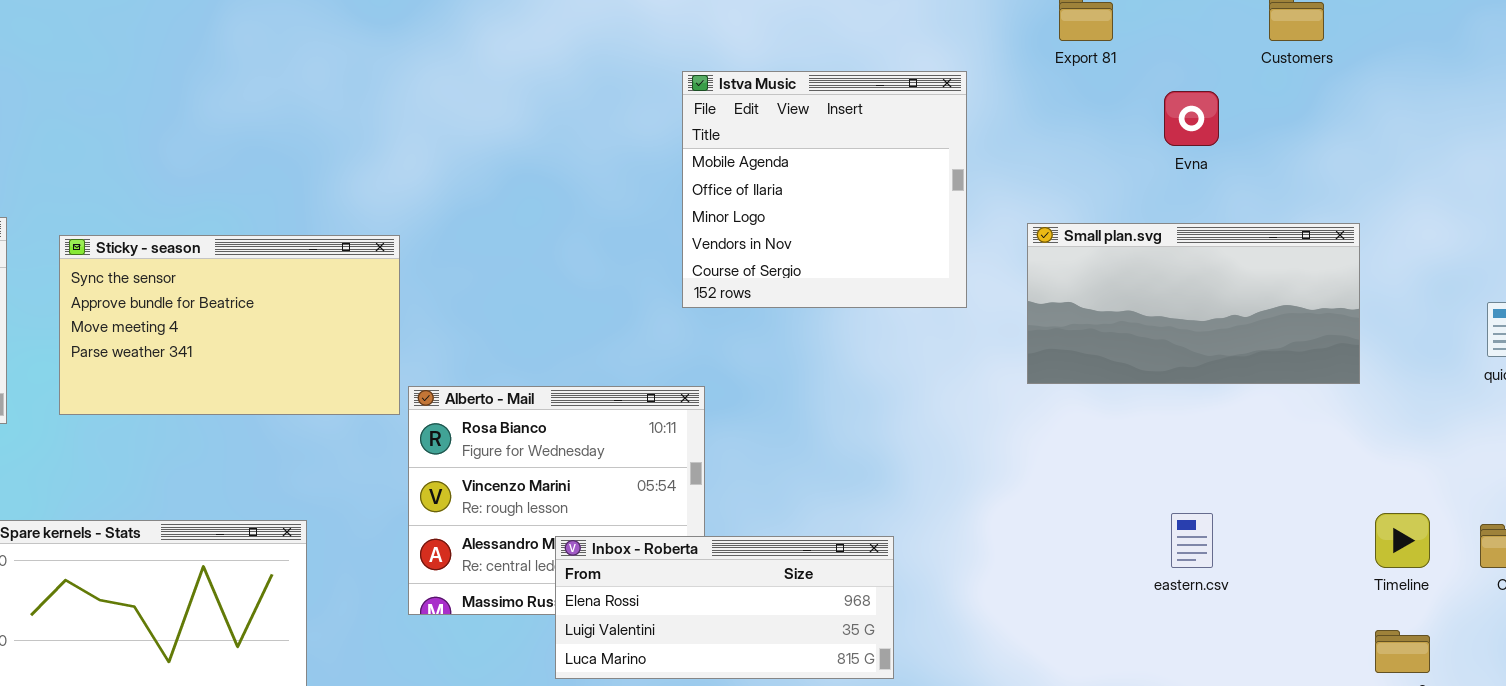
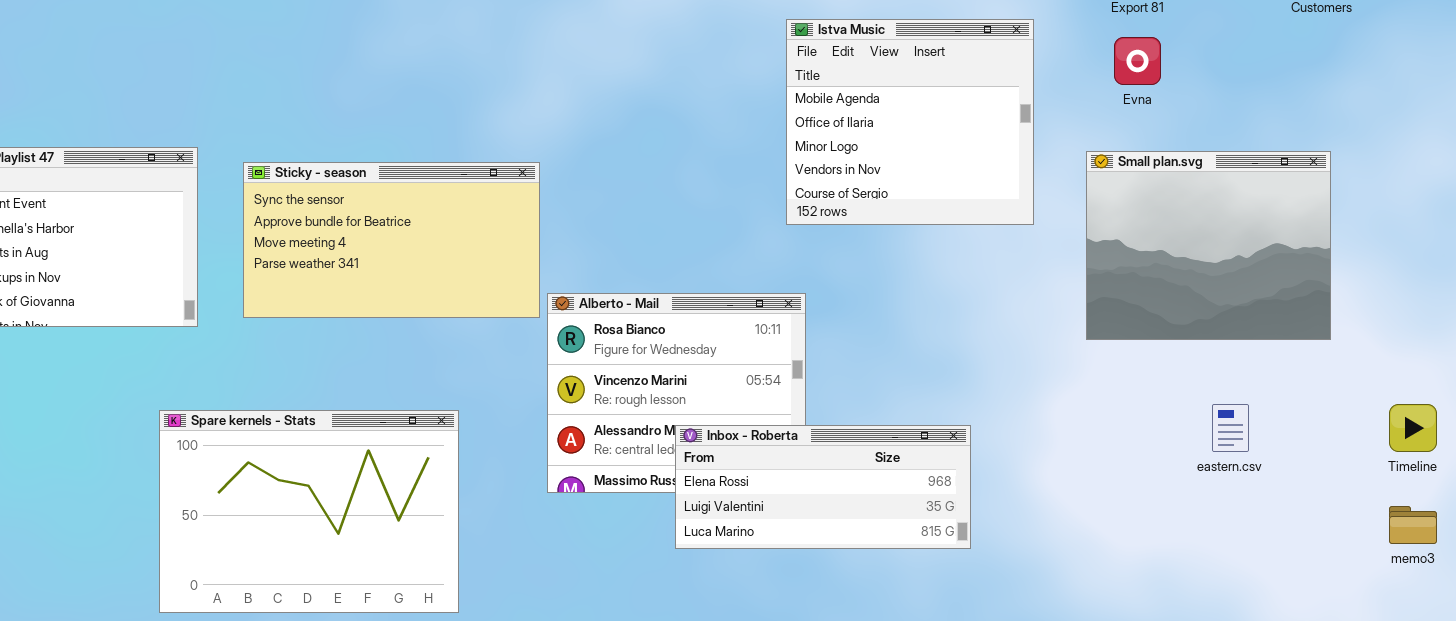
Evna: [1164,91,1219,146] -> [1114,37,1161,85], moved
Small plan.svg: [1027,223,1360,384] -> [1086,151,1331,340], resized

